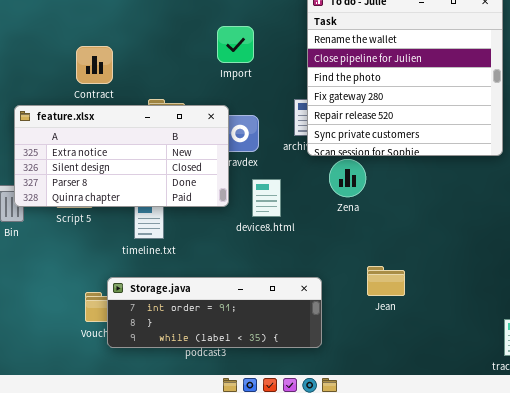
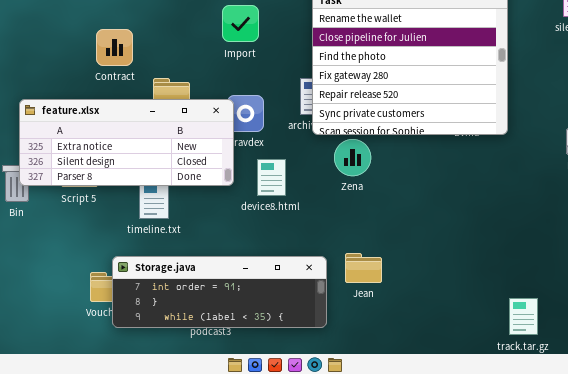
Contract: [76,46,113,84] -> [96,29,133,66], moved
feature.xlsx: [14,105,229,207] -> [19,99,234,186], resized
Jean: [367,266,405,296] -> [345,253,382,283], moved

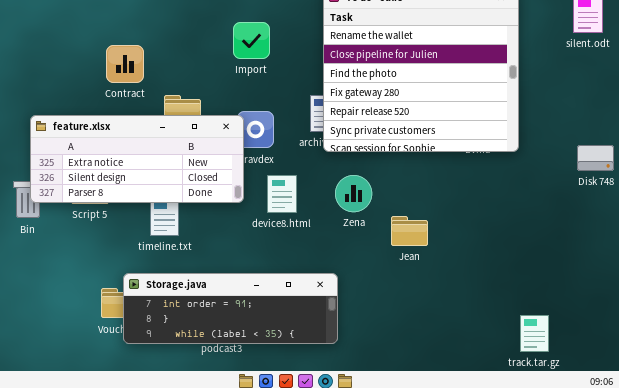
Zena: [334,139,371,176] -> [335,175,372,212], moved
Jean: [345,253,382,283] -> [391,216,428,246], moved

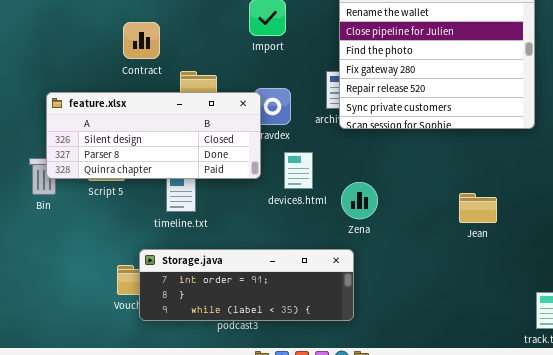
feature.xlsx: [30,115,244,203] -> [46,92,261,179], scrolled down 1 row
Zena: [335,175,372,212] -> [341,182,378,219], moved
Jean: [391,216,428,246] -> [459,193,497,223], moved

